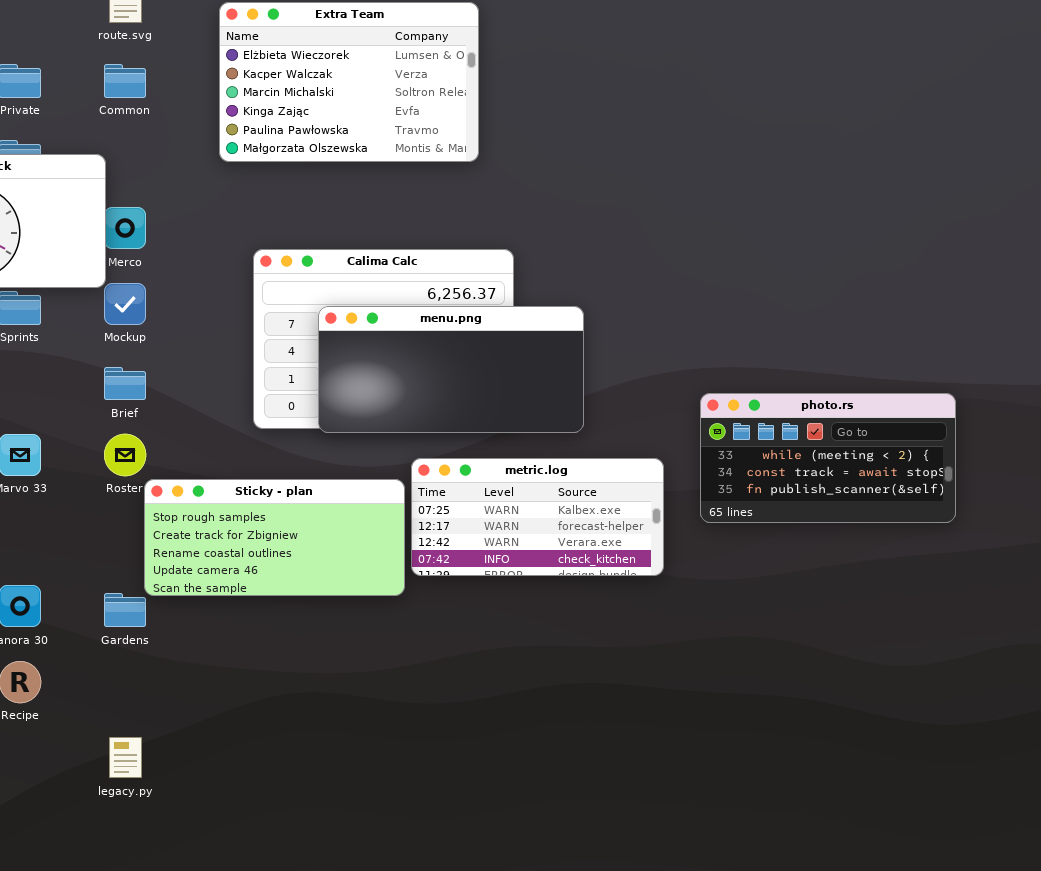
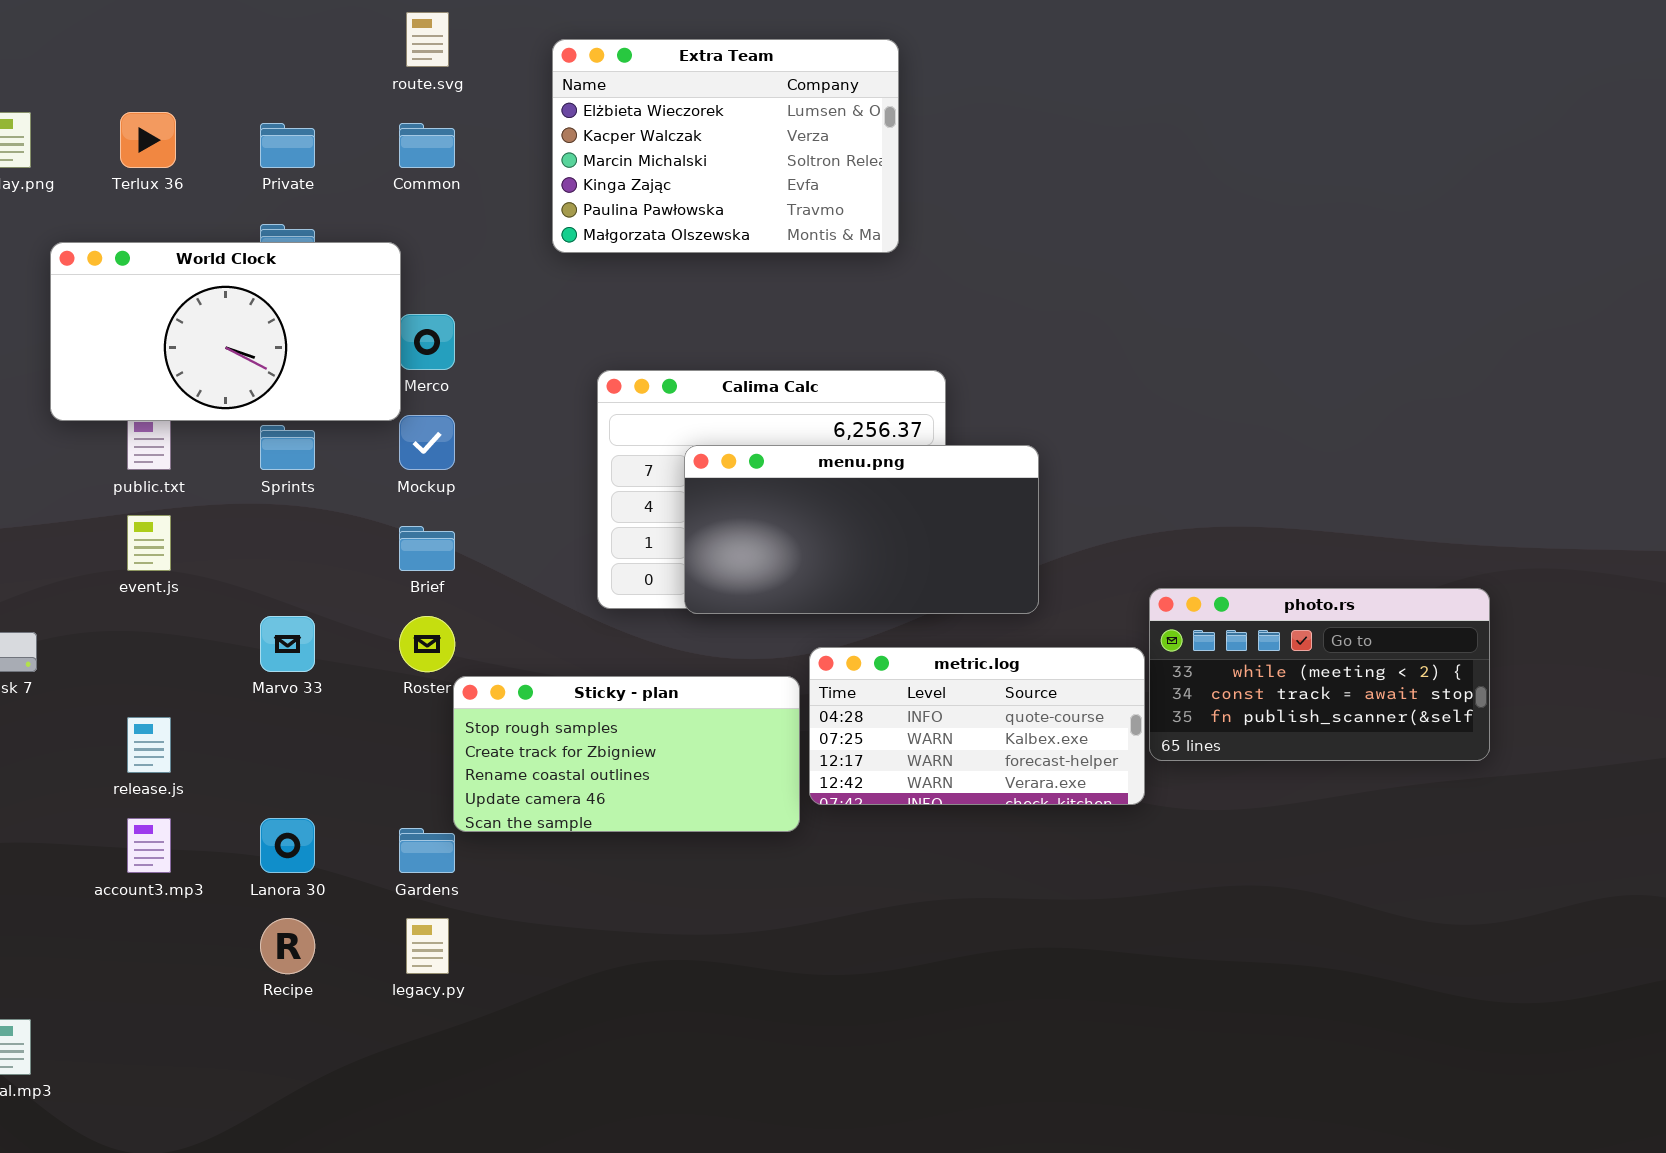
photo.rs: [700,393,956,523] -> [1149,588,1490,761], moved
metric.log: [411,458,664,576] -> [809,647,1145,805], scrolled up 1 row
legacy.py: [109,737,142,778] -> [406,918,449,974], moved

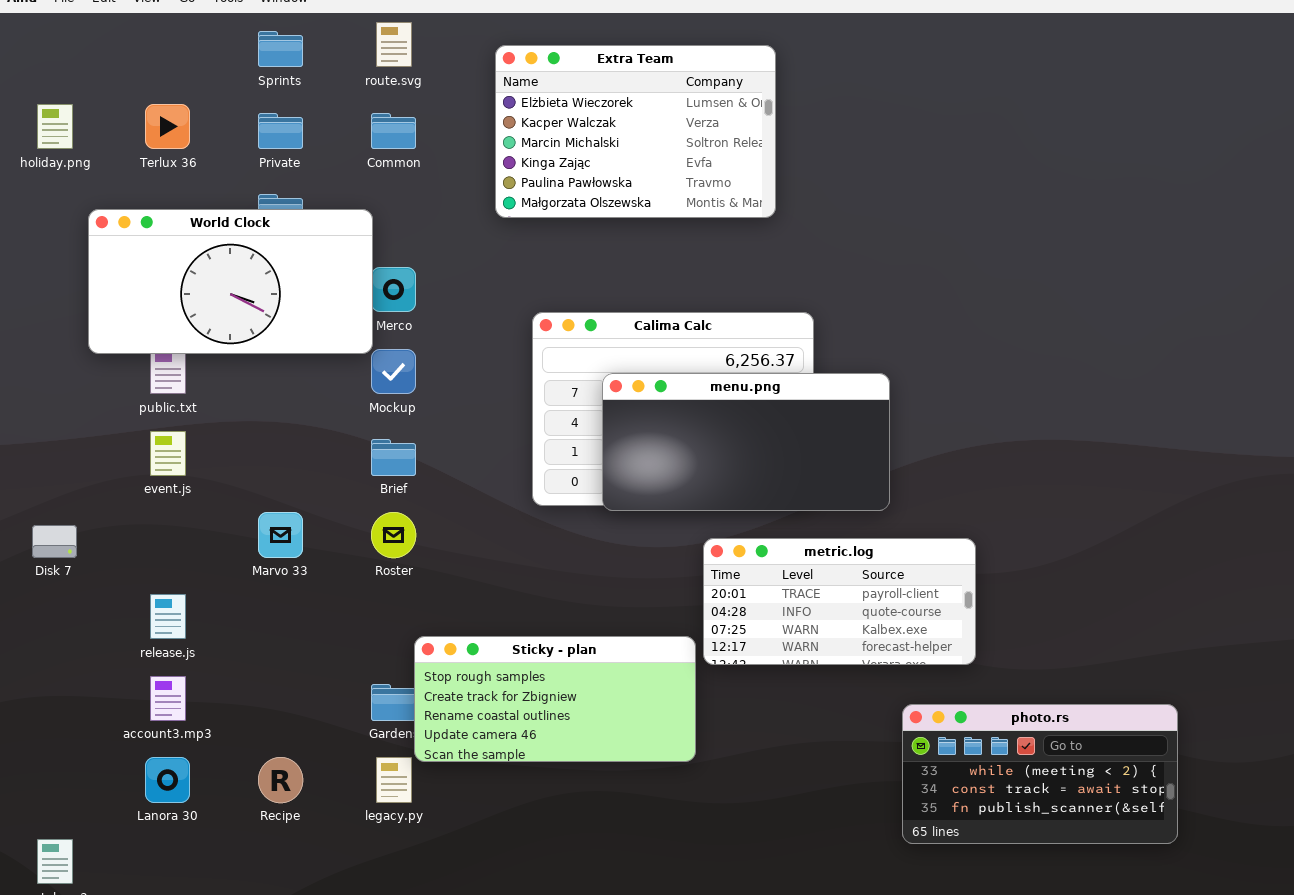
Sprints: [260,425,315,470] -> [258,31,303,67], moved
photo.rs: [1149,588,1490,761] -> [902,704,1178,844], moved
metric.log: [809,647,1145,805] -> [703,538,976,665], scrolled up 1 row
Sticky - plan: [453,676,800,832] -> [414,636,696,762], moved
Lanora 30: [260,818,315,873] -> [145,757,190,803], moved

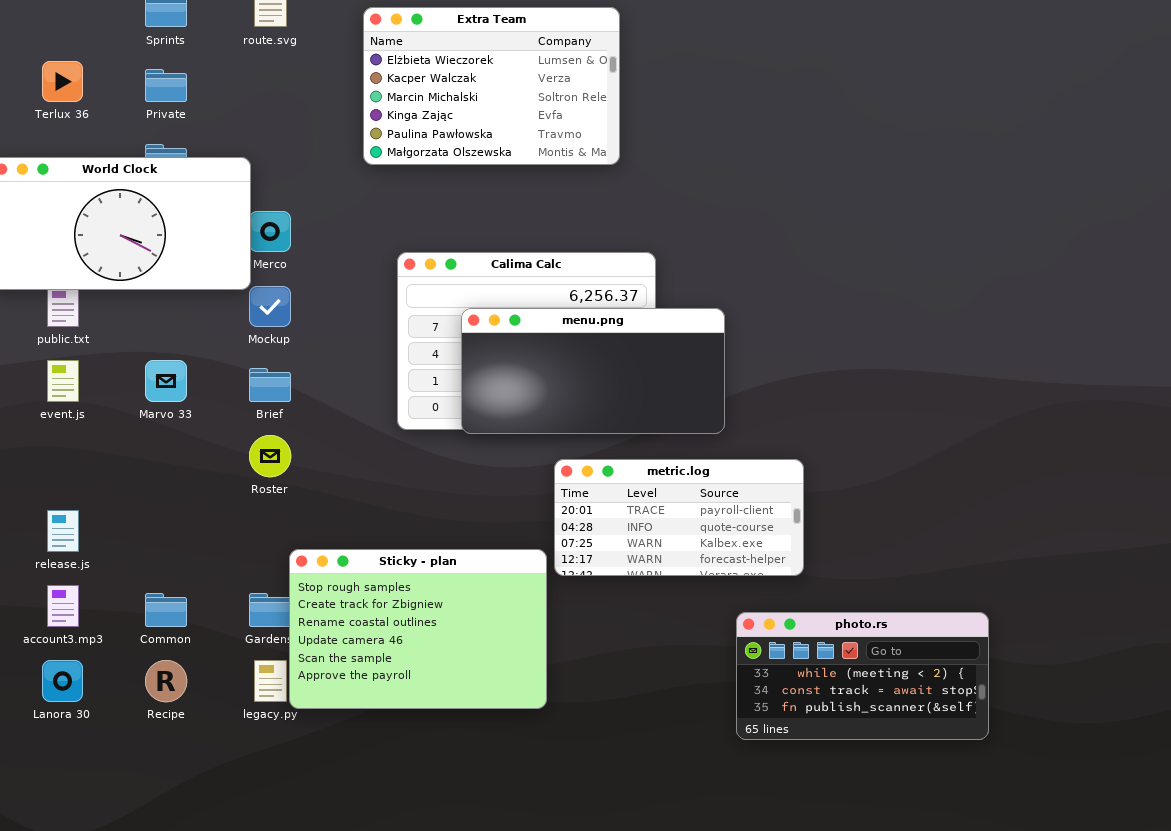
Common: [371,113,416,149] -> [145,593,187,627], moved
Marvo 33: [258,512,303,558] -> [145,360,187,402], moved
Sticky - plan: [414,636,696,762] -> [289,549,547,709], resized

